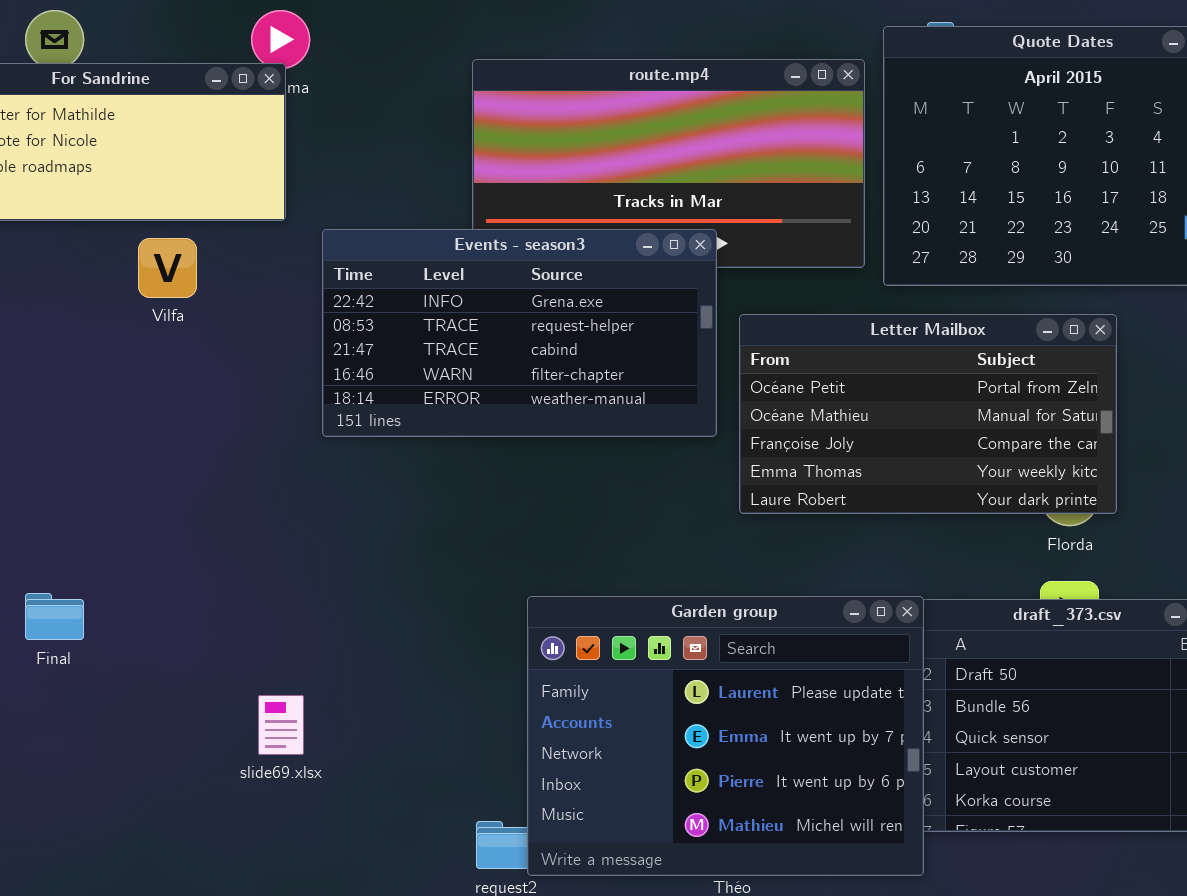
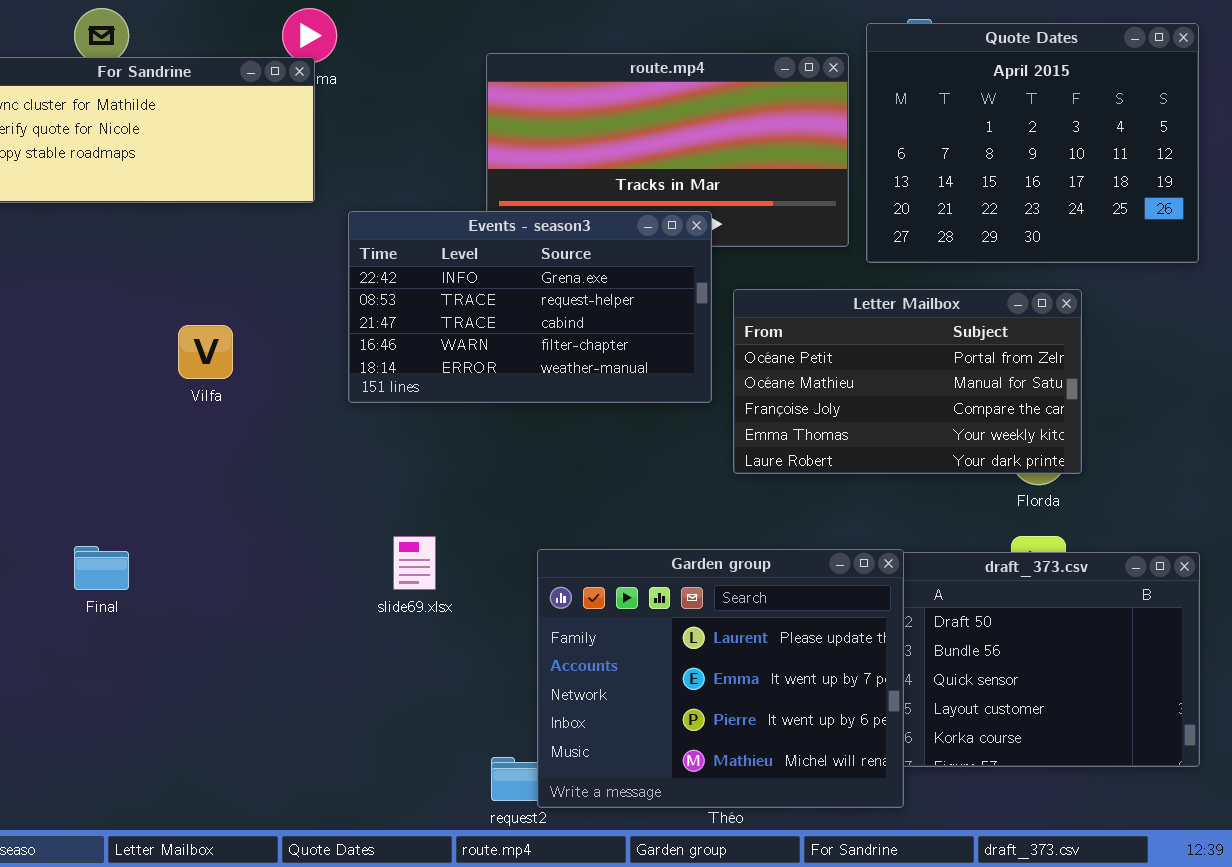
Vilfa: [138,238,197,298] -> [178,325,233,379], moved
slide69.xlsx: [258,695,304,755] -> [393,536,436,590], moved

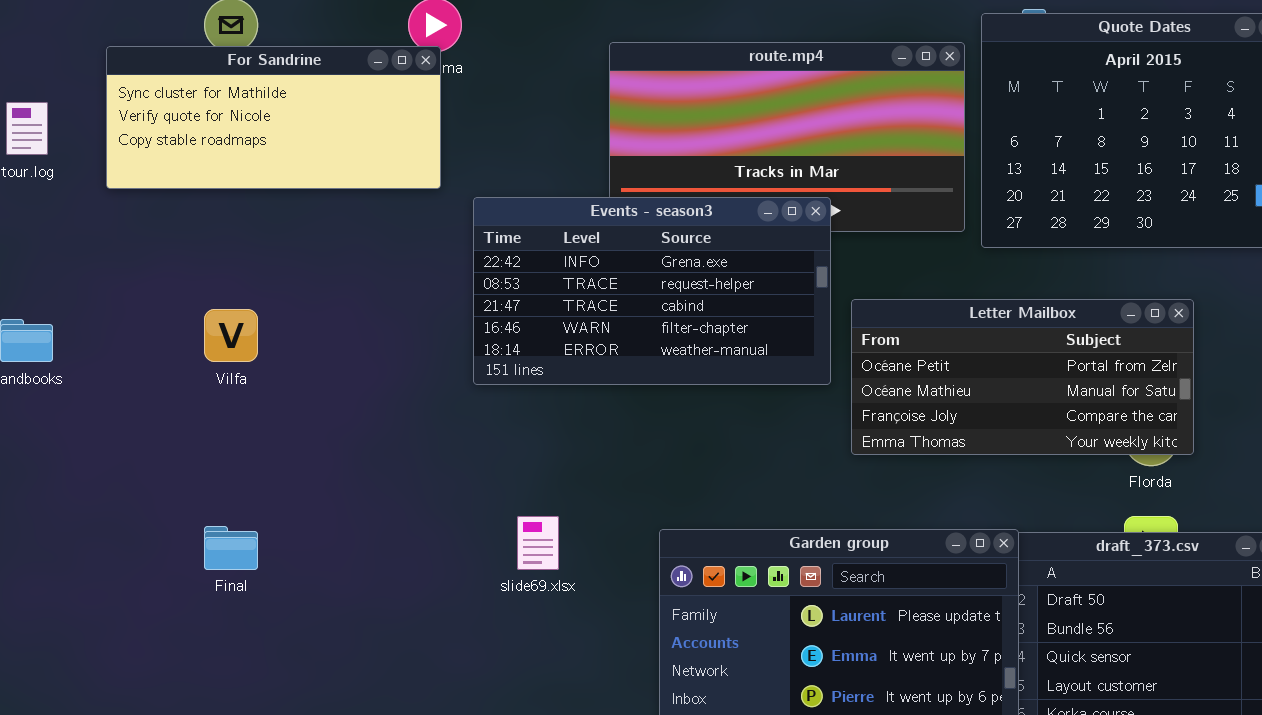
Letter Mailbox: [733,289,1082,474] -> [851,299,1194,455], resized
Vilfa: [178,325,233,379] -> [204,309,258,362], moved

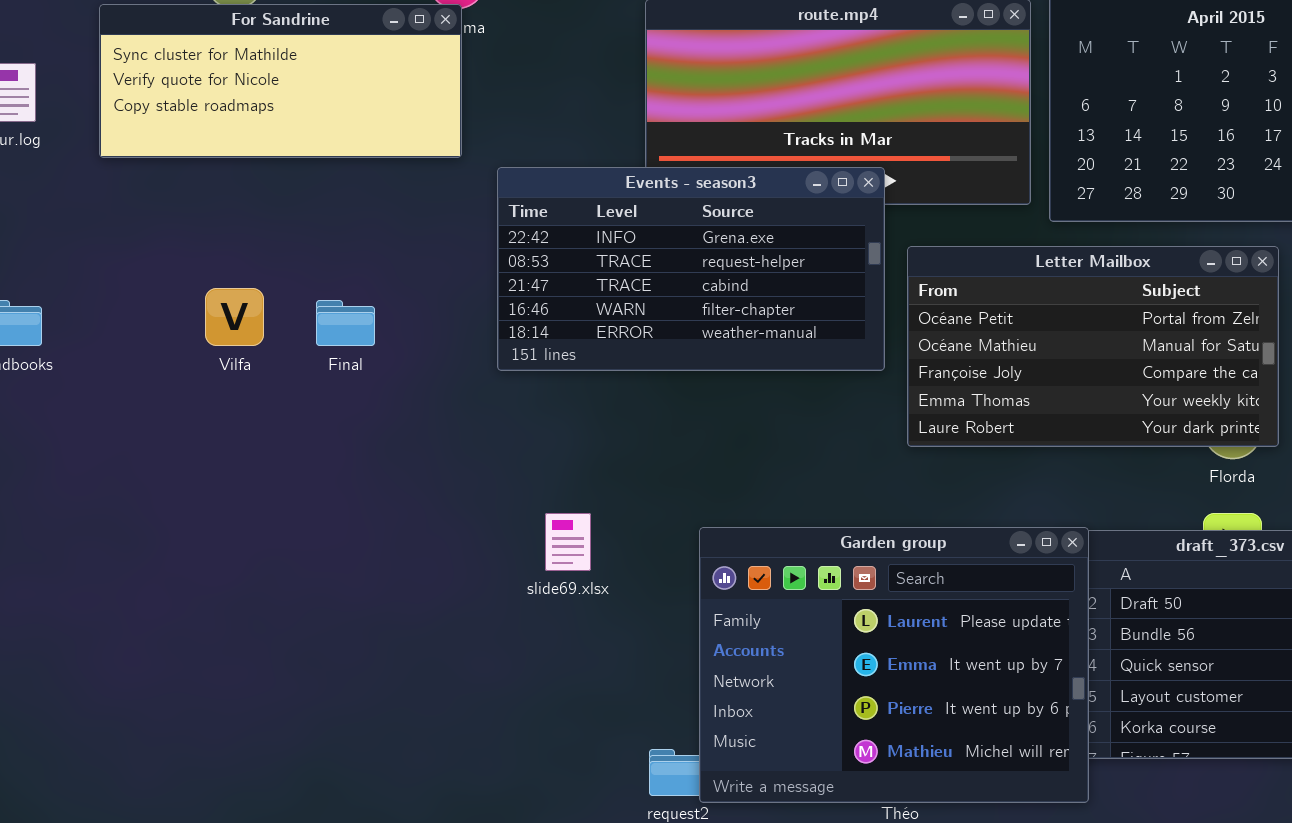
Letter Mailbox: [851,299,1194,455] -> [907,246,1279,447], resized
Final: [204,526,258,570] -> [316,300,375,346], moved

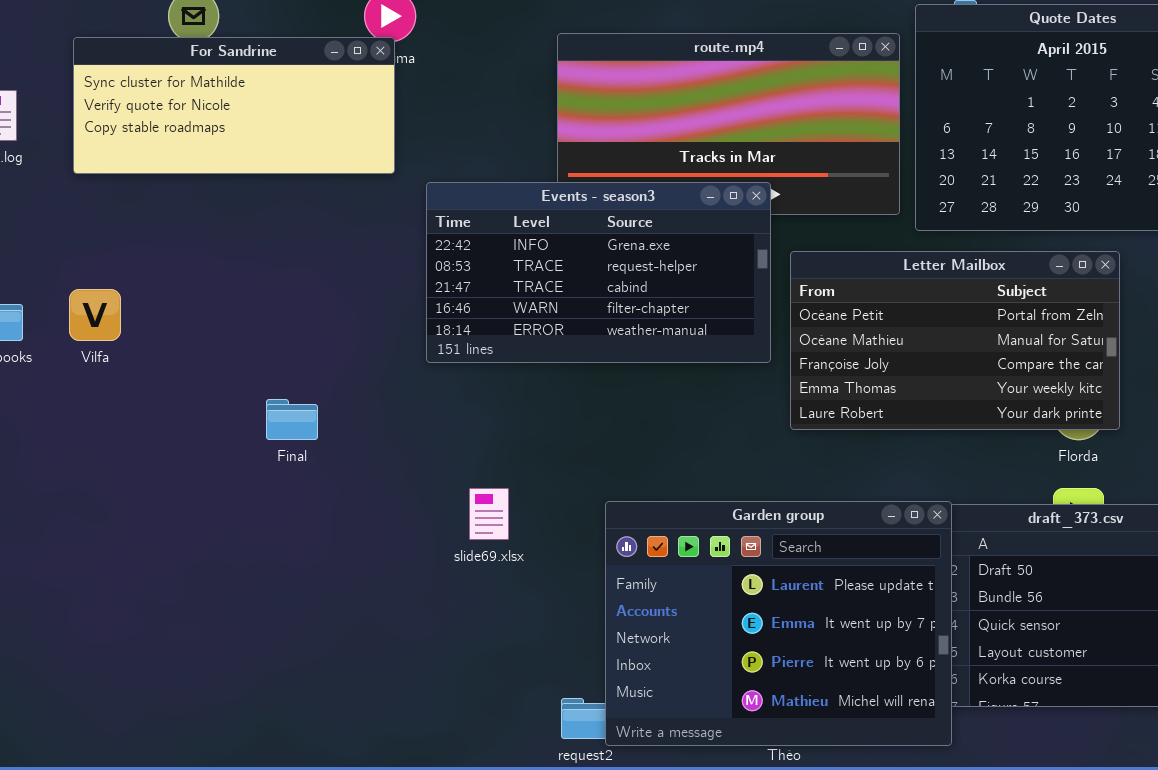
Vilfa: [205,288,264,346] -> [69,289,121,341], moved
Final: [316,300,375,346] -> [266,399,318,440], moved

